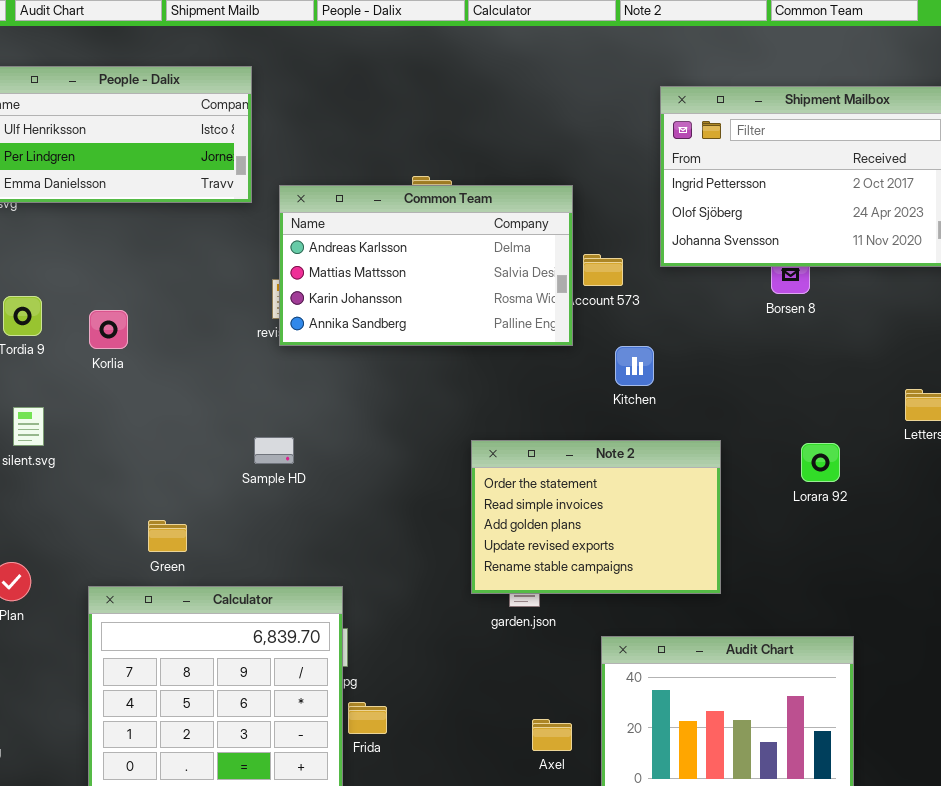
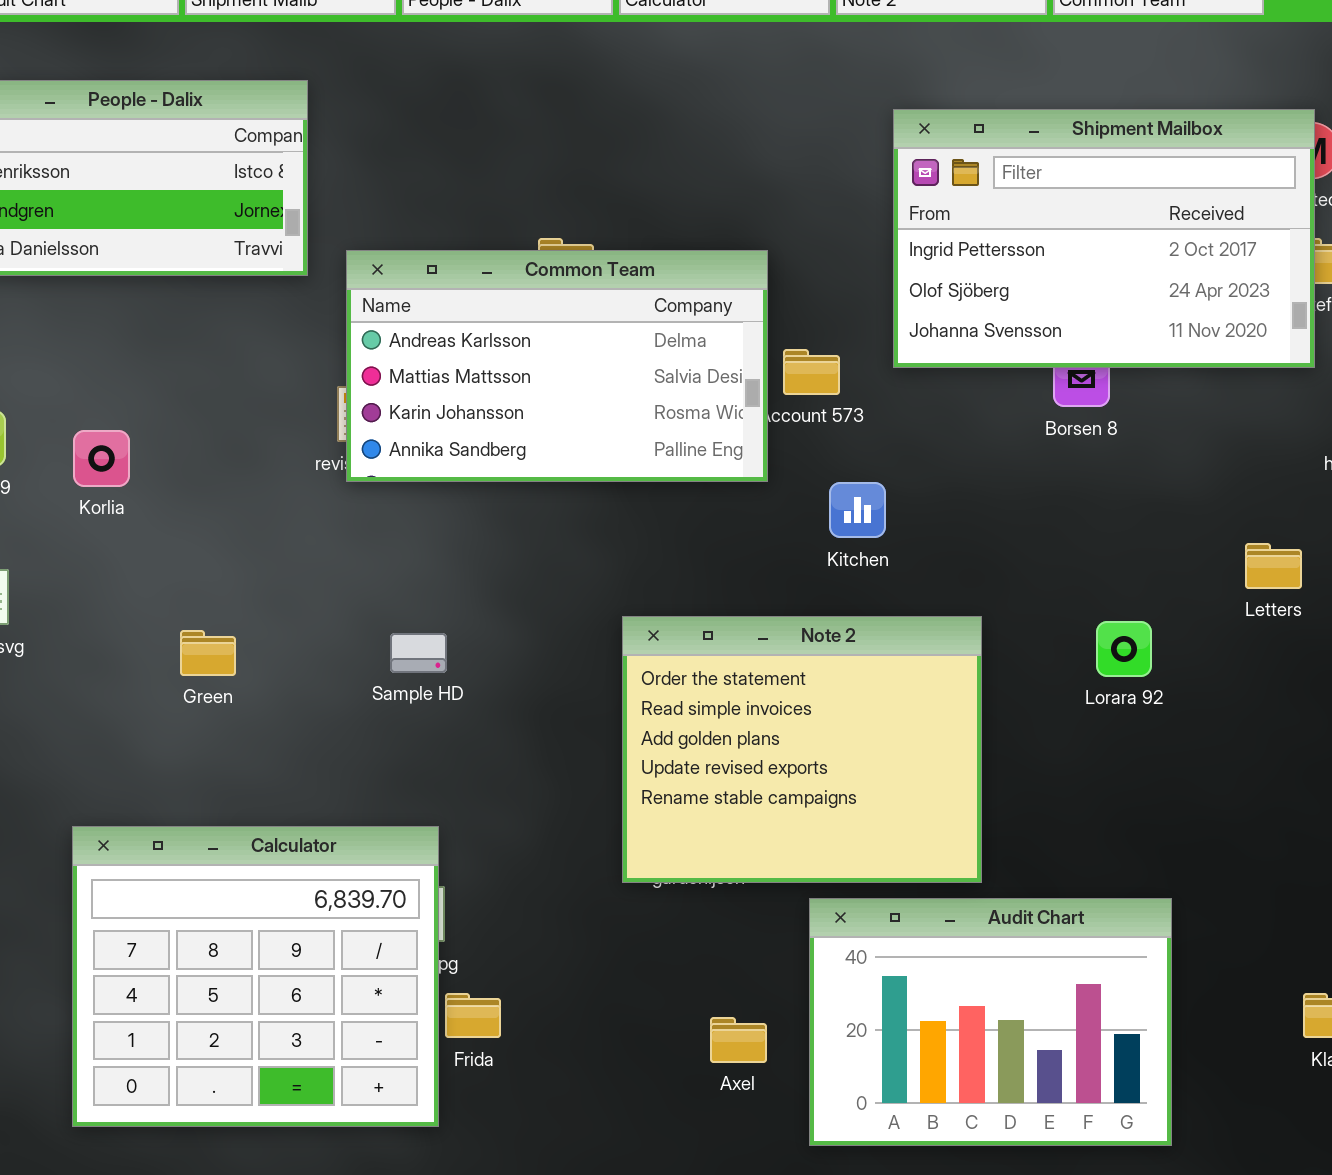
Sample HD: [254,437,294,464] -> [390,633,447,673], moved
Note 2: [471,440,721,594] -> [622,616,982,883], resized
Green: [148,520,187,552] -> [180,630,236,676], moved

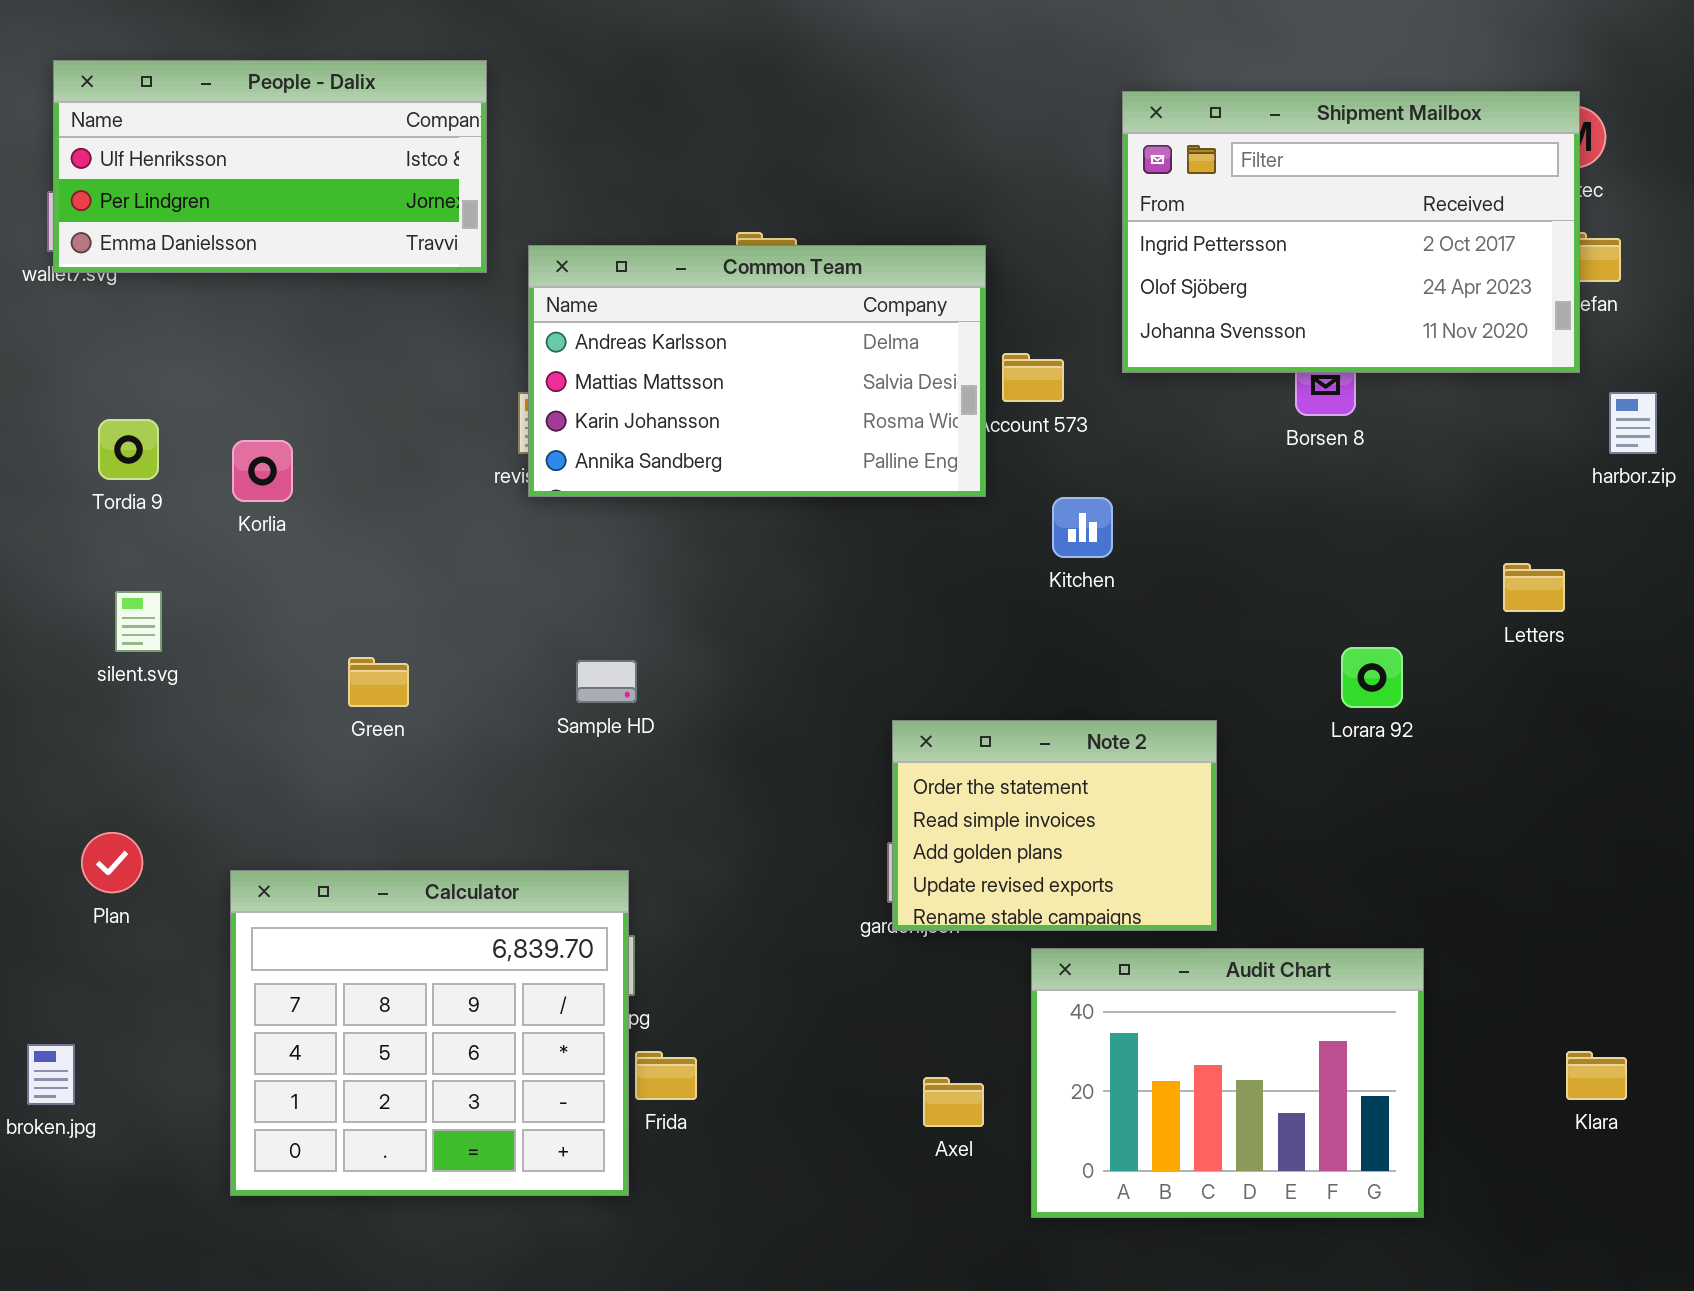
Note 2: [622,616,982,883] -> [892,720,1217,931], resized

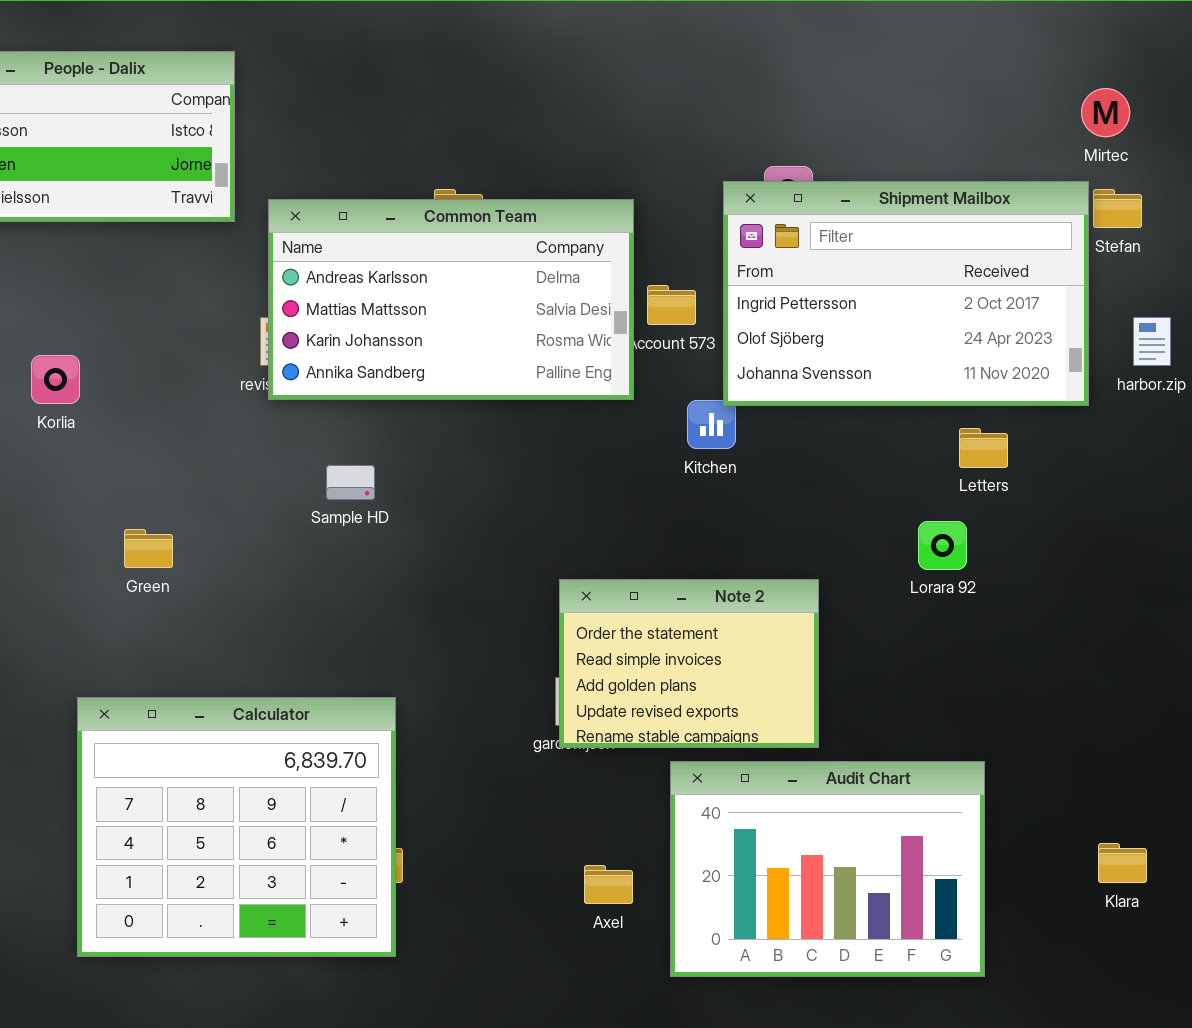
Shipment Mailbox: [1122,91,1580,373] -> [723,181,1089,406], moved
Letters: [1503,563,1565,612] -> [959,428,1008,468], moved
Sample HD: [576,660,637,703] -> [326,465,375,500], moved
Calculator: [230,870,629,1196] -> [77,697,396,957], moved

